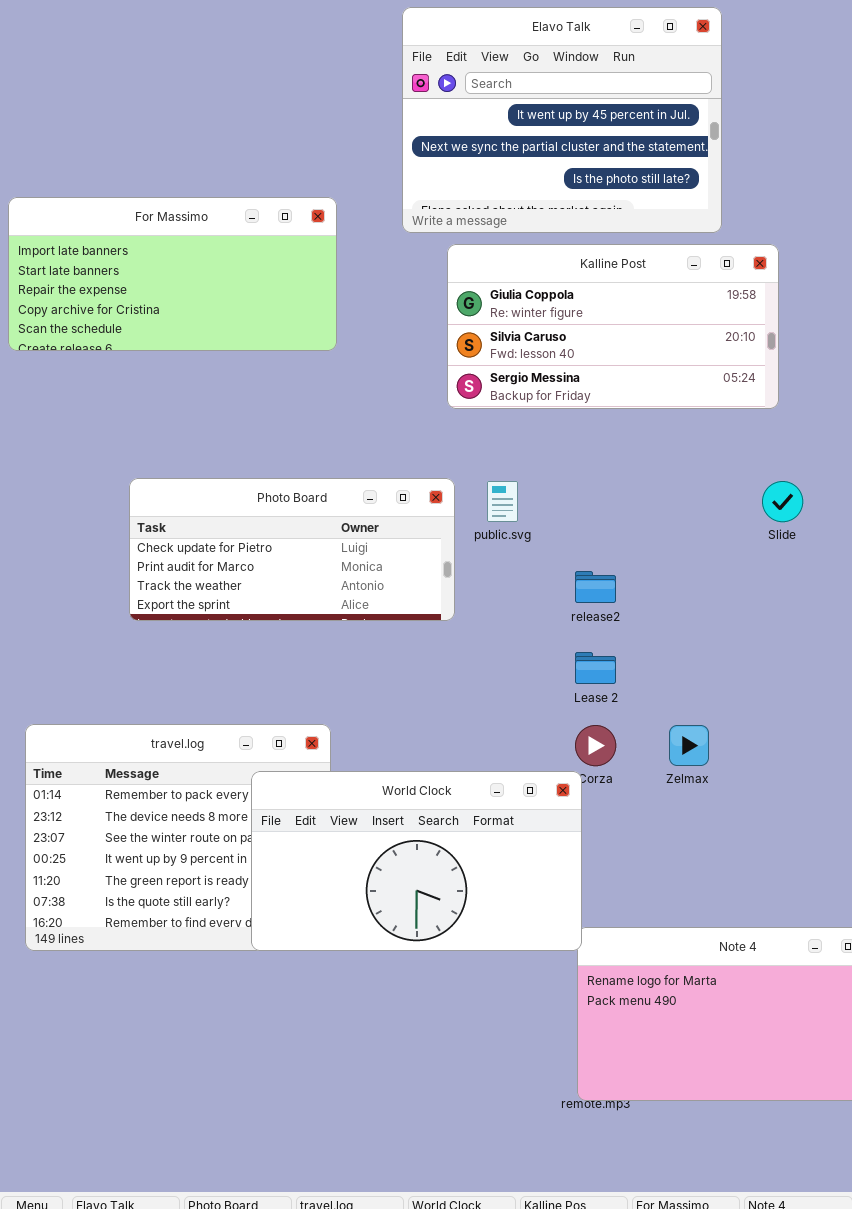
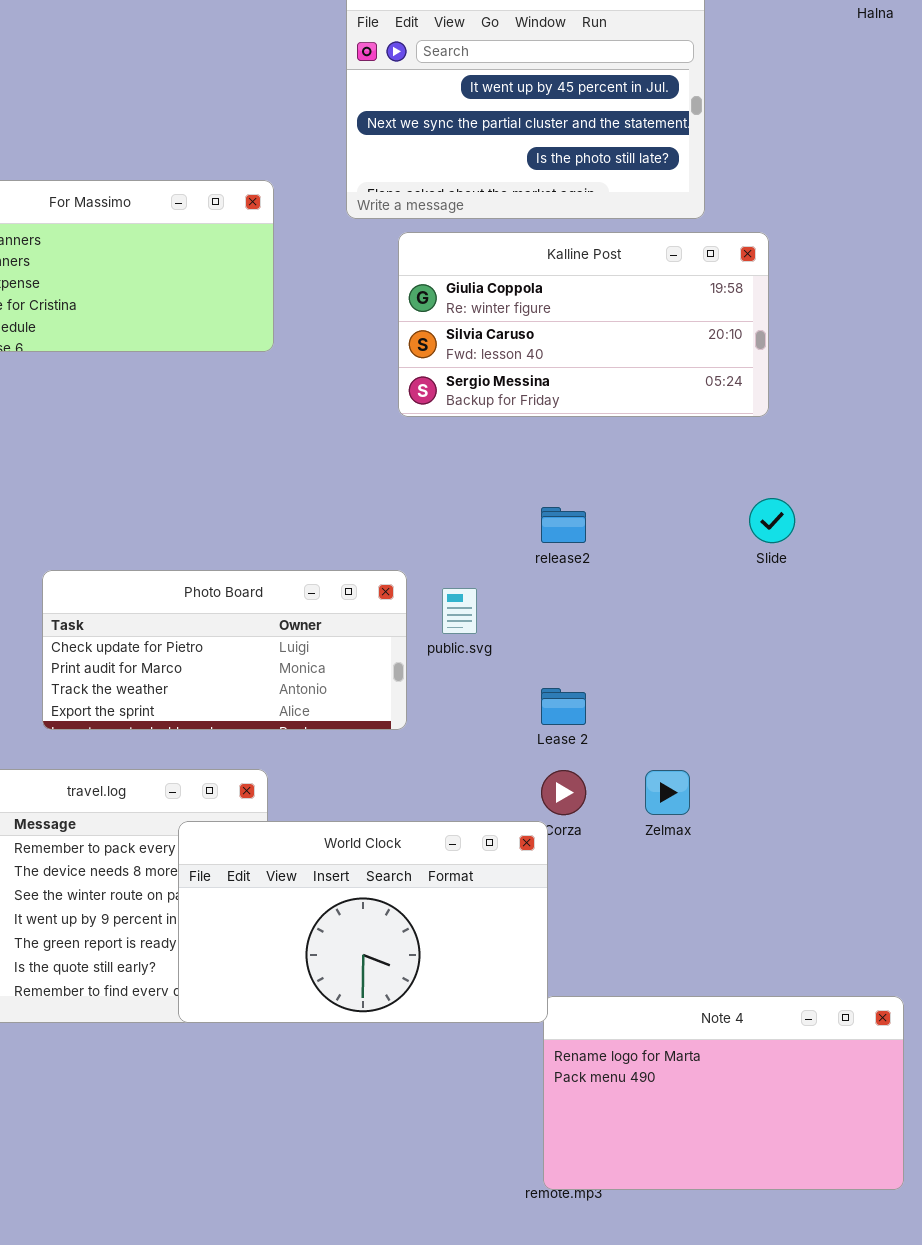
Photo Board: [129,478,455,621] -> [42,570,407,730], moved
public.svg: [487,481,518,522] -> [442,588,477,634], moved
release2: [575,571,616,603] -> [541,507,586,543], moved

